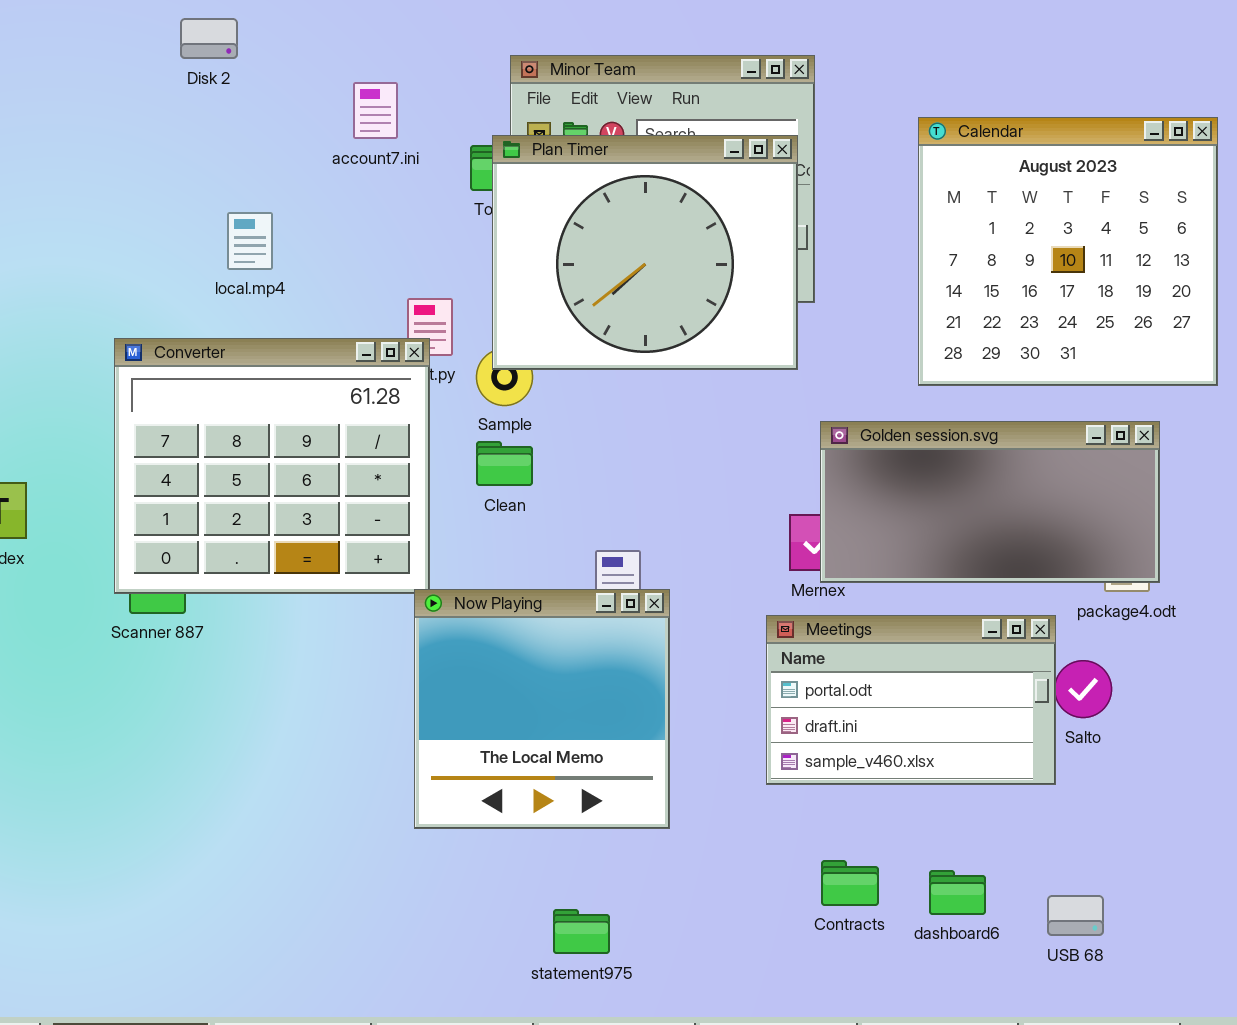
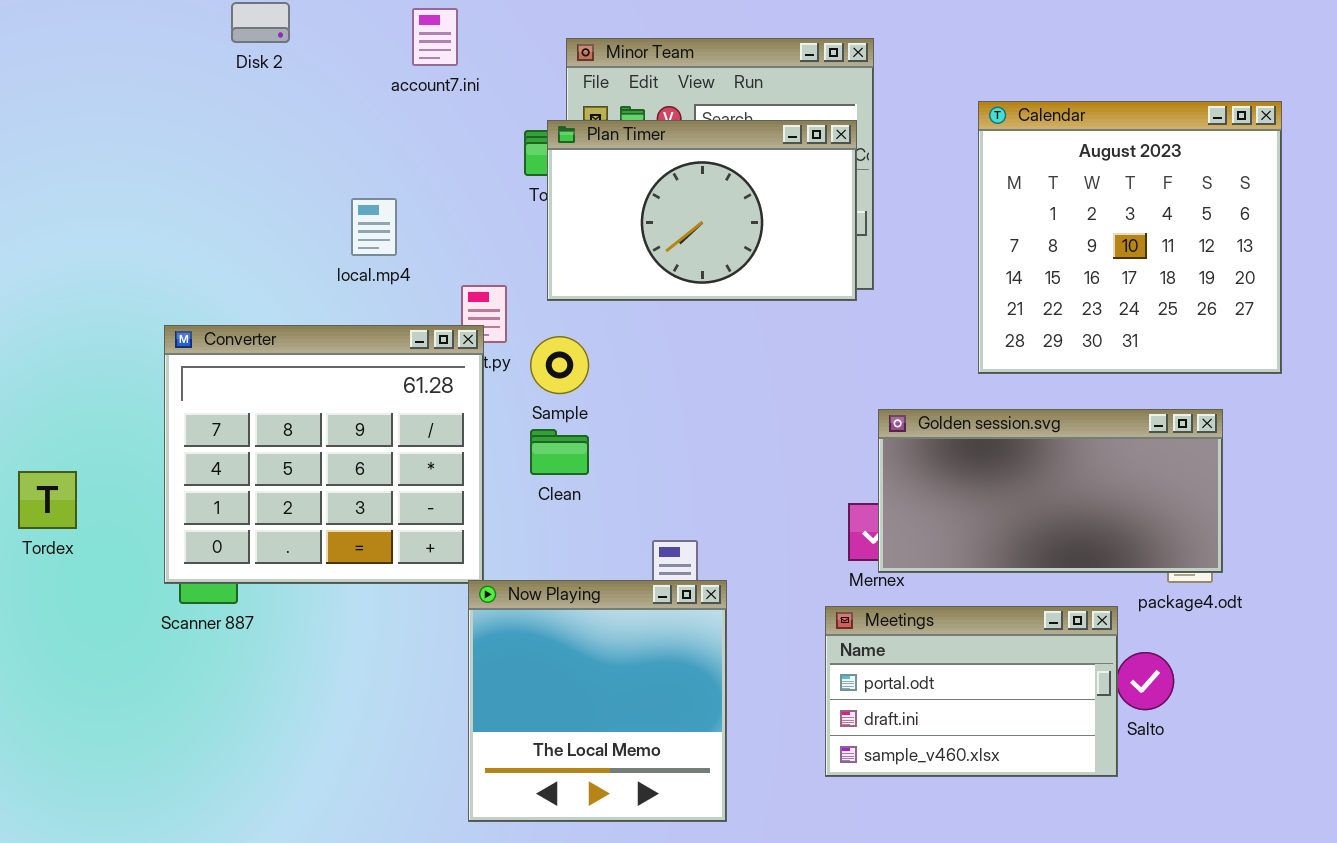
account7.ini: [353,82,398,139] -> [412,8,458,66], moved
Plan Timer: [492,135,798,370] -> [547,120,857,301], resized
local.mp4: [227,212,273,270] -> [351,198,397,256], moved

